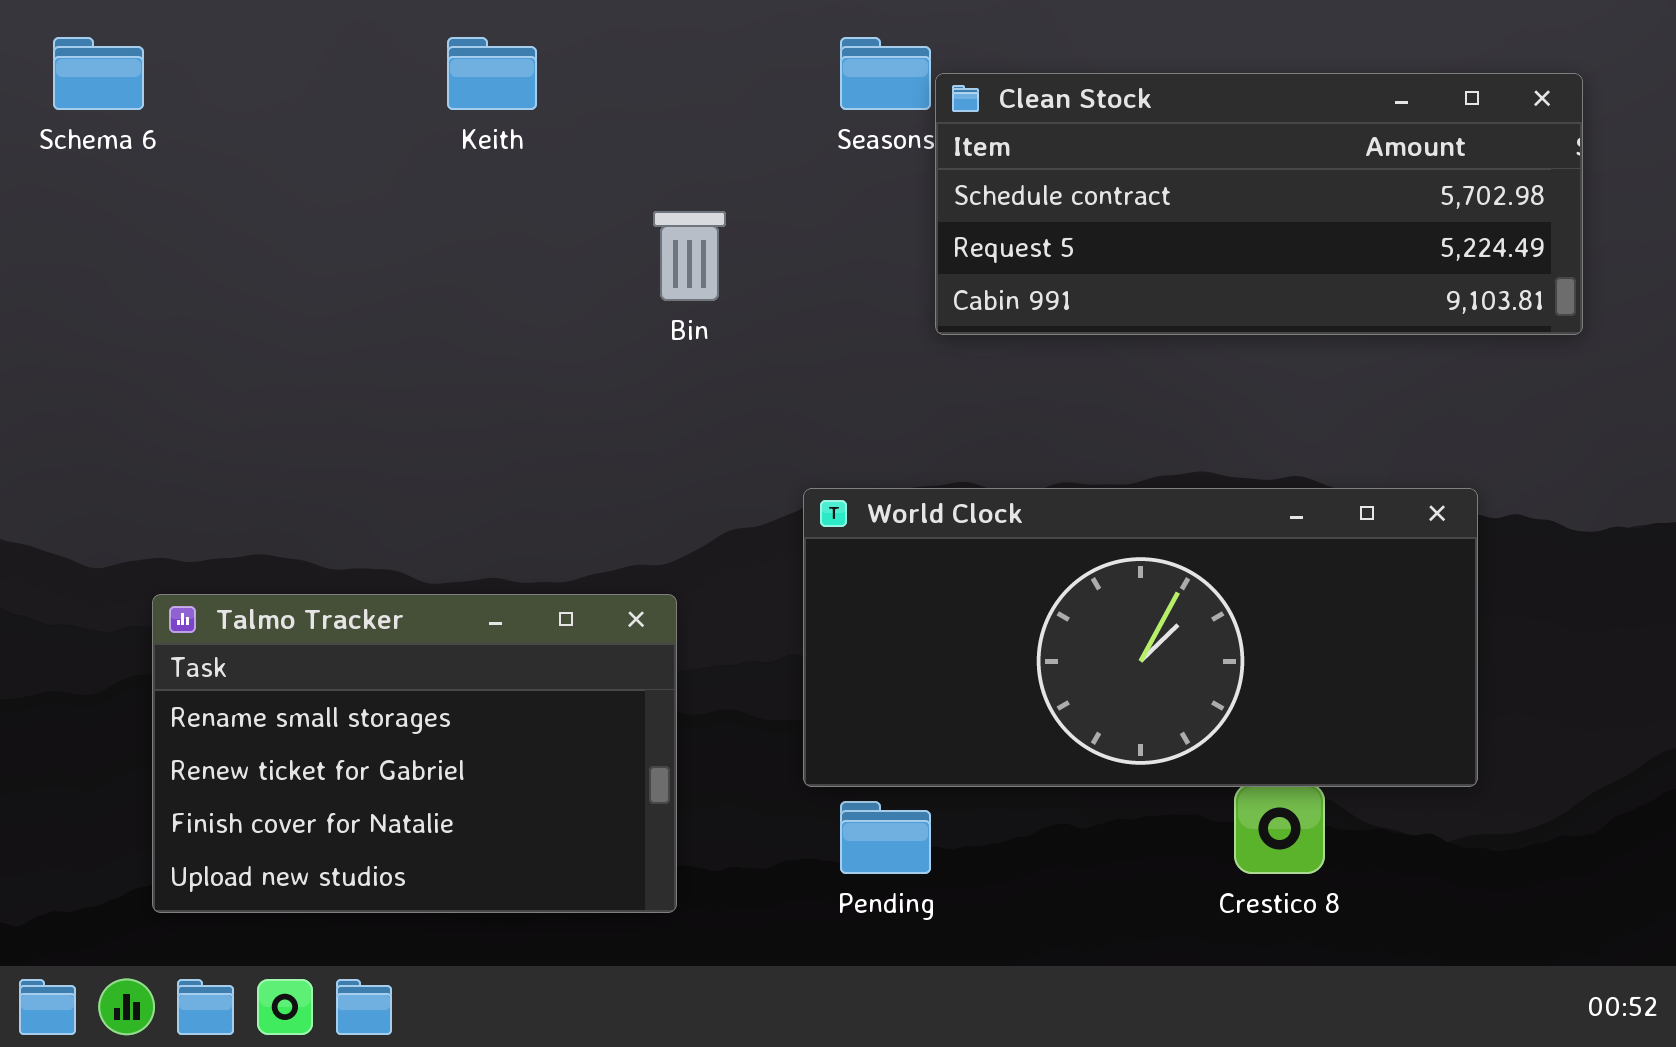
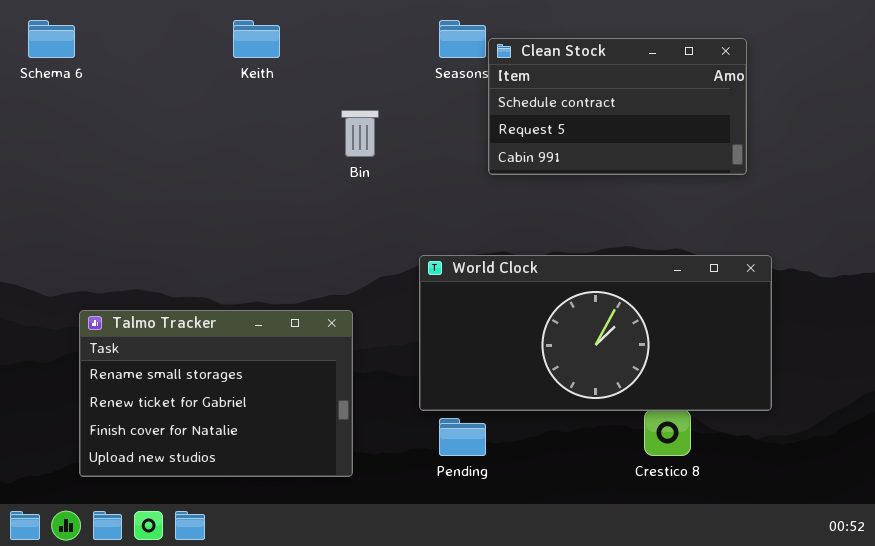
Clean Stock: [935,73,1583,335] -> [488,38,747,175], resized

